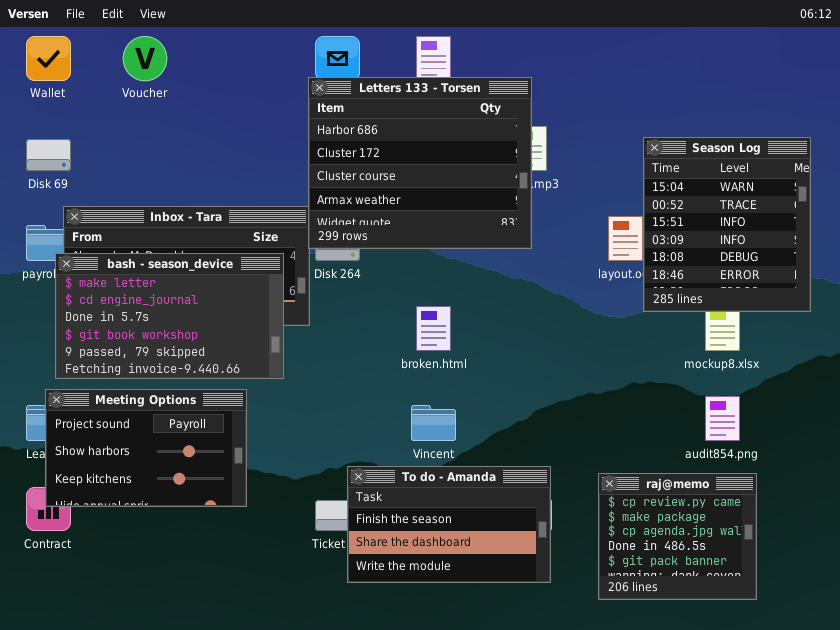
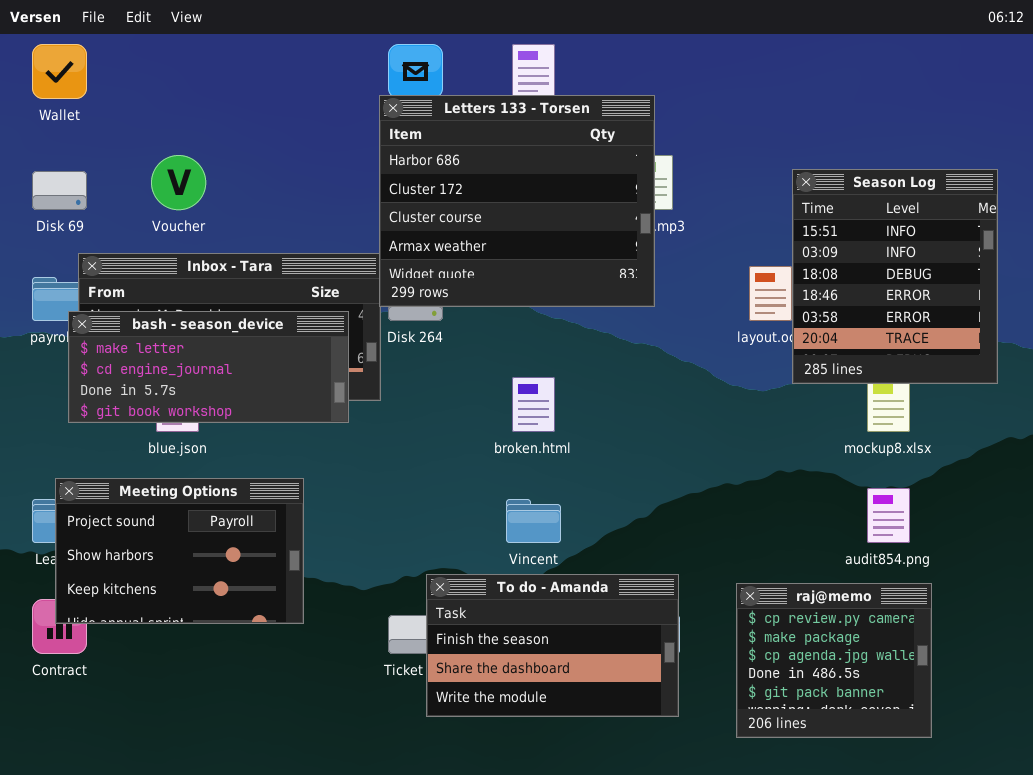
Voucher: [123,36,167,81] -> [151,155,206,210], moved
Season Log: [643,137,811,312] -> [792,169,998,384], scrolled down 2 rows
bash - season_device: [55,253,284,379] -> [68,311,349,423], resized

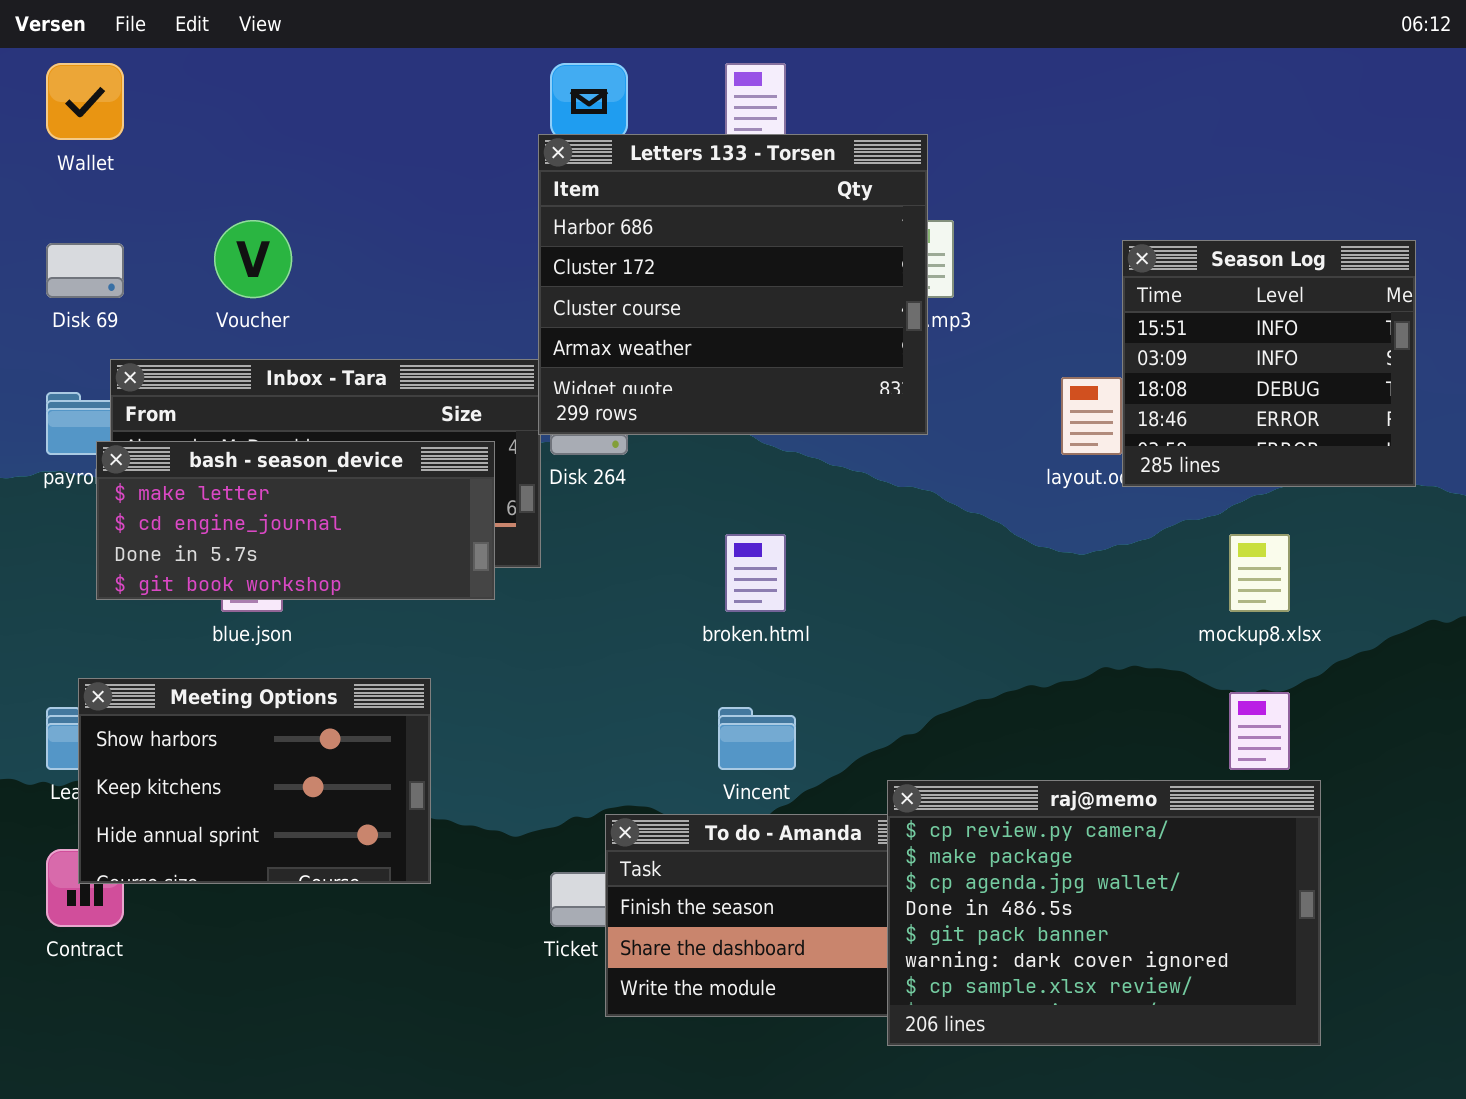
Season Log: [792,169,998,384] -> [1122,240,1416,487], resized
Meeting Options: [55,478,304,624] -> [78,678,431,884], scrolled down 1 row
raj@memo: [736,583,932,738] -> [887,780,1321,1046], resized

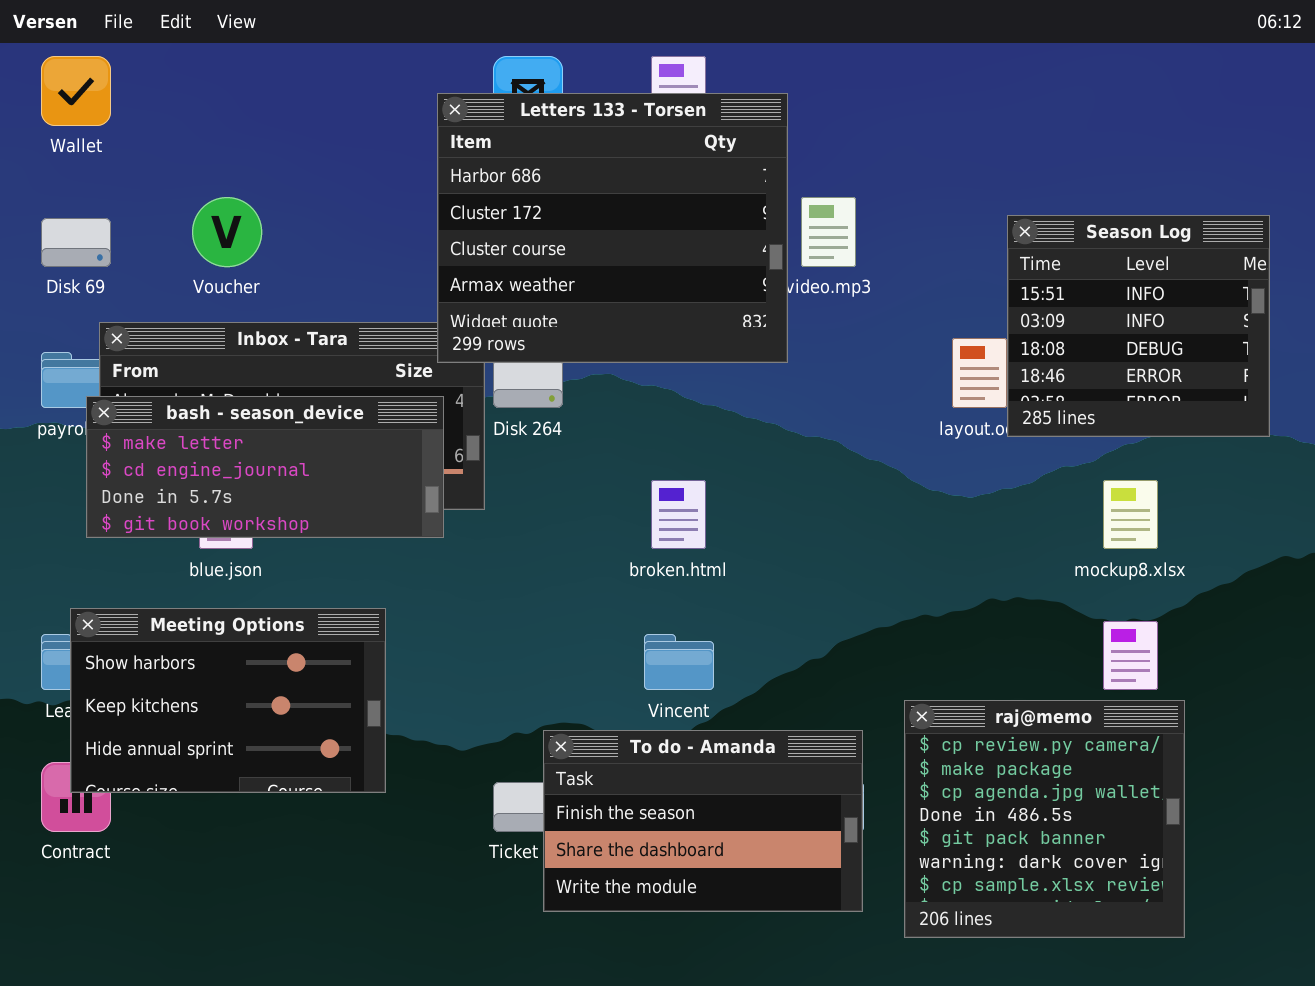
Letters 133 - Torsen: [538,134,928,435] -> [437,93,788,363], moved
raj@memo: [887,780,1321,1046] -> [904,700,1185,938], resized

